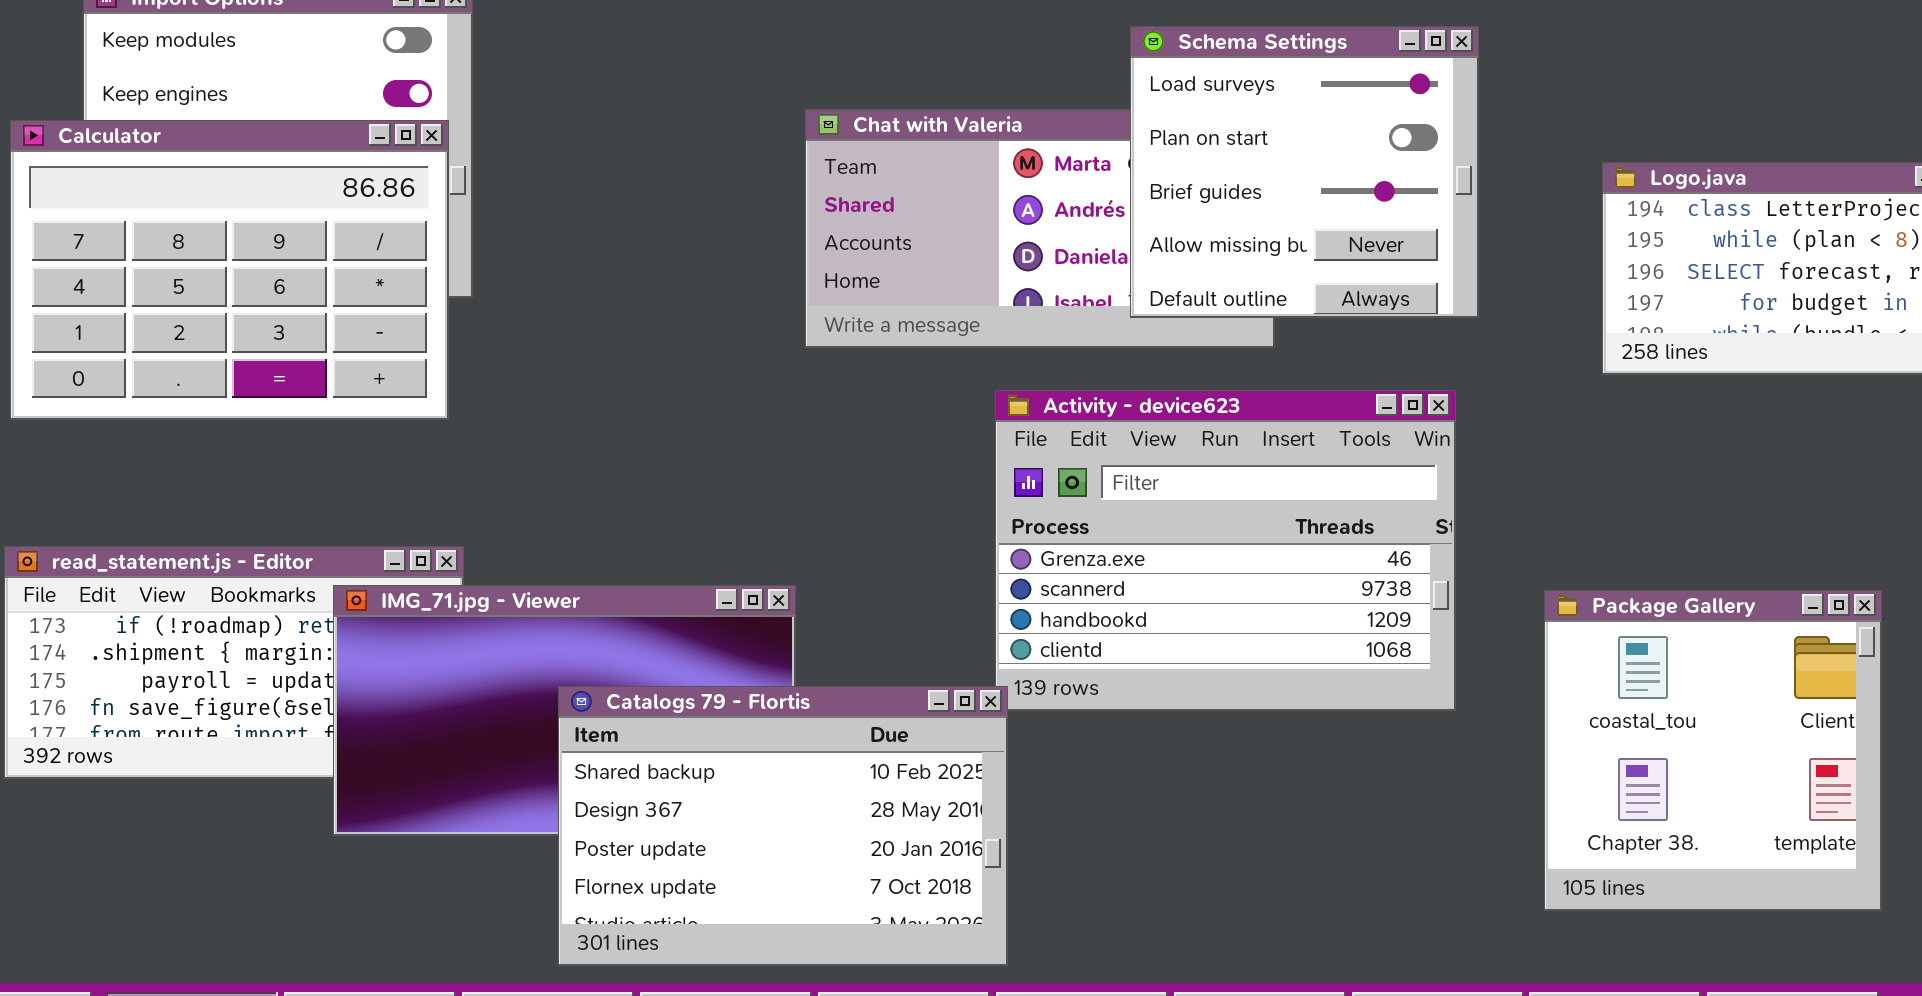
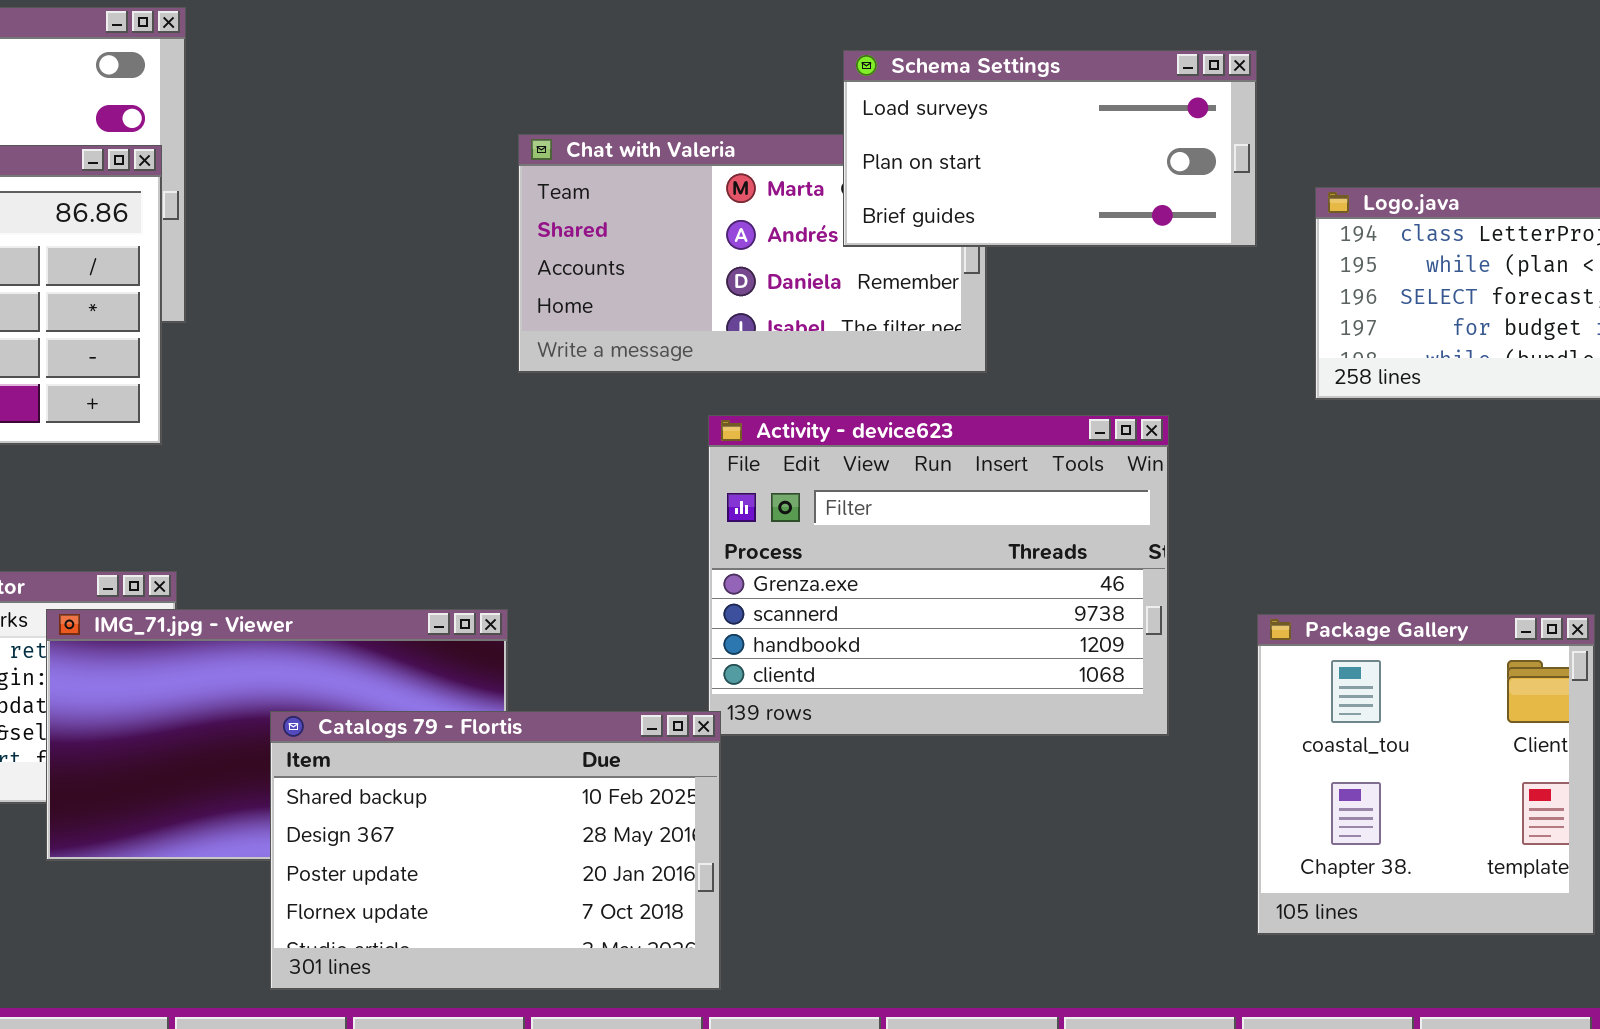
Schema Settings: [1130,26,1479,318] -> [843,50,1257,247], resized

